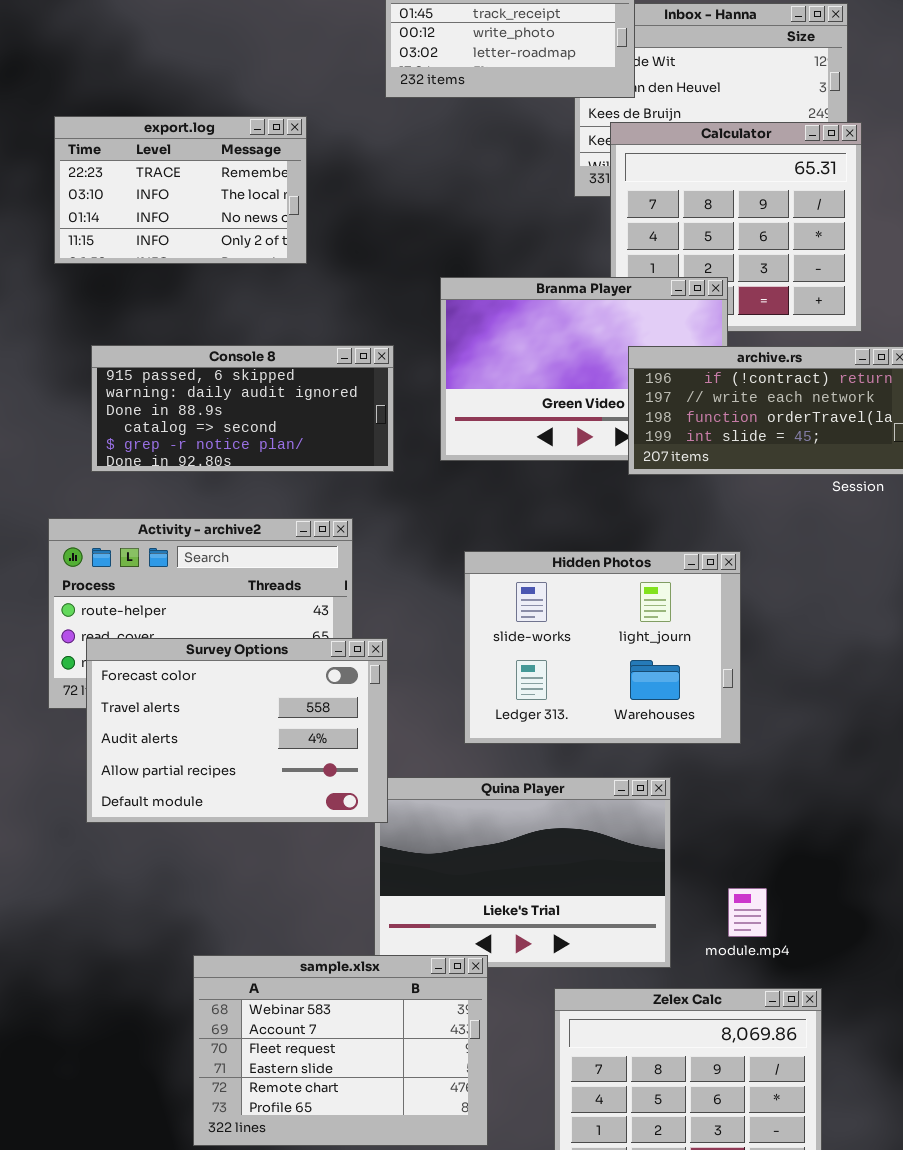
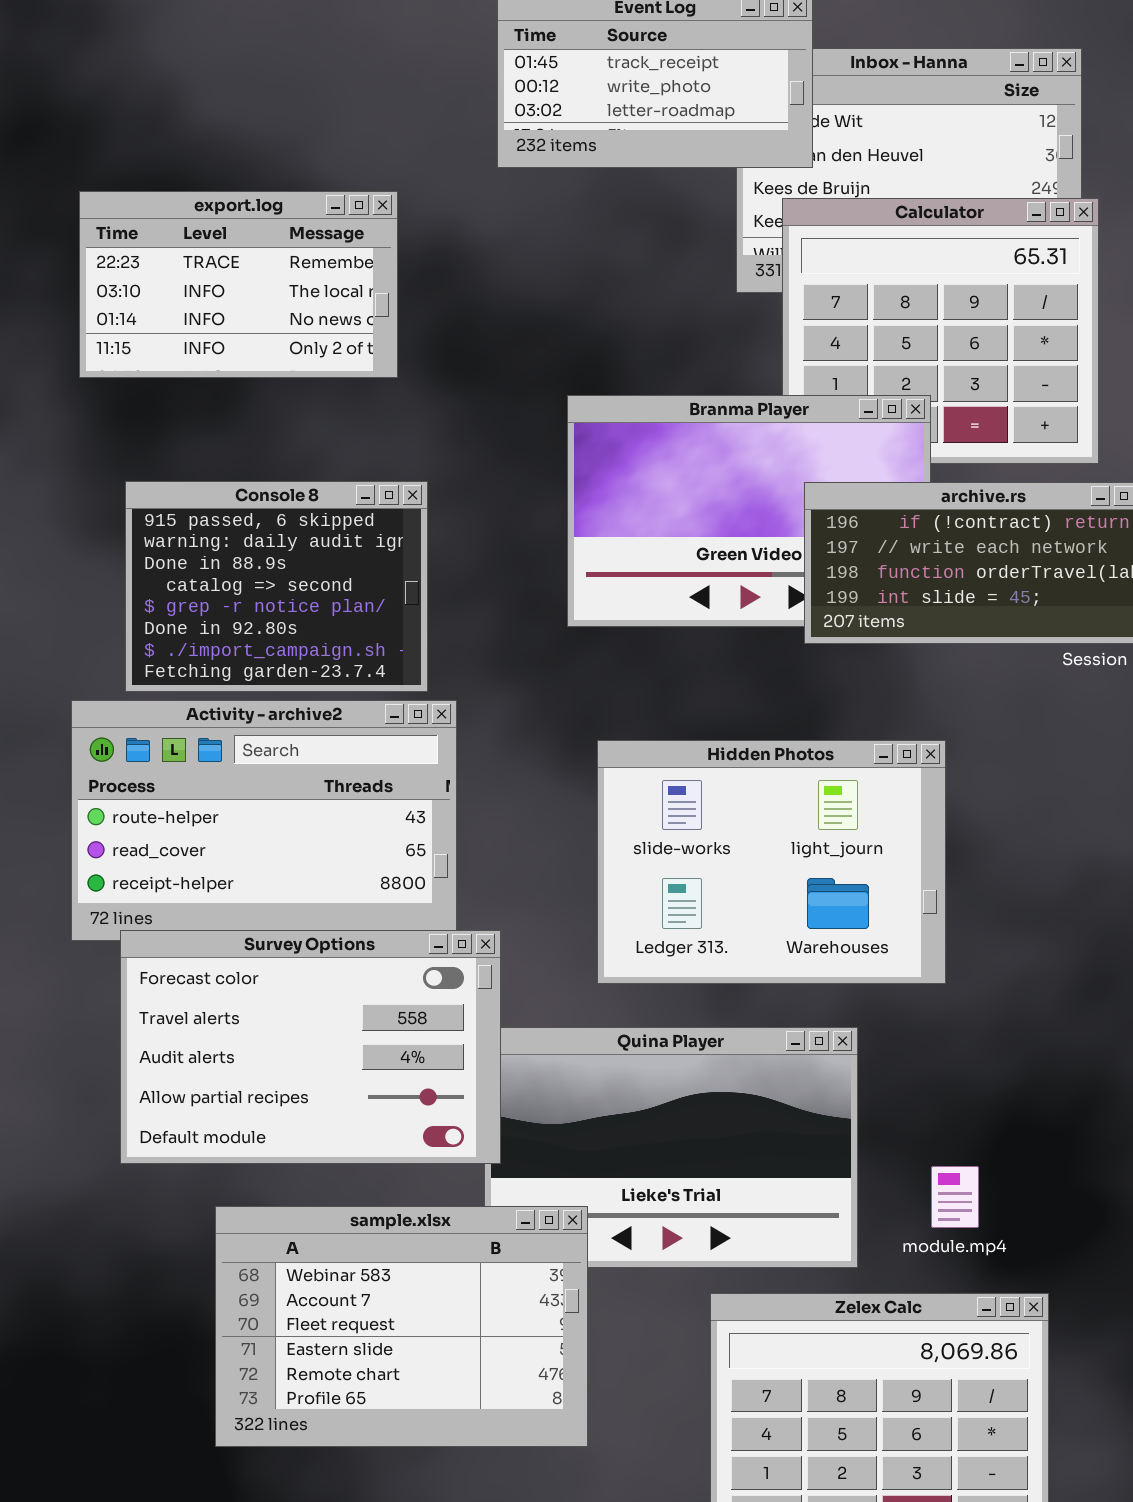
Console 8: [91,345,394,472] -> [125,481,428,692], resized
Survey Options: [86,638,388,823] -> [120,930,501,1164], moved
sample.xlsx: [193,955,488,1146] -> [215,1206,588,1447], moved

